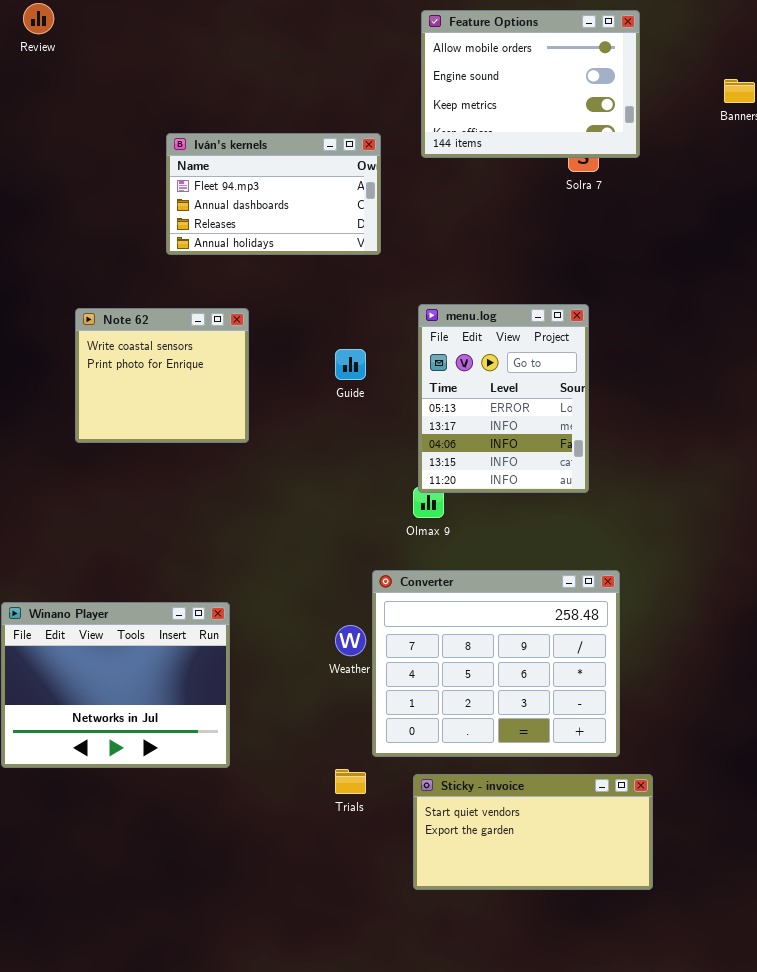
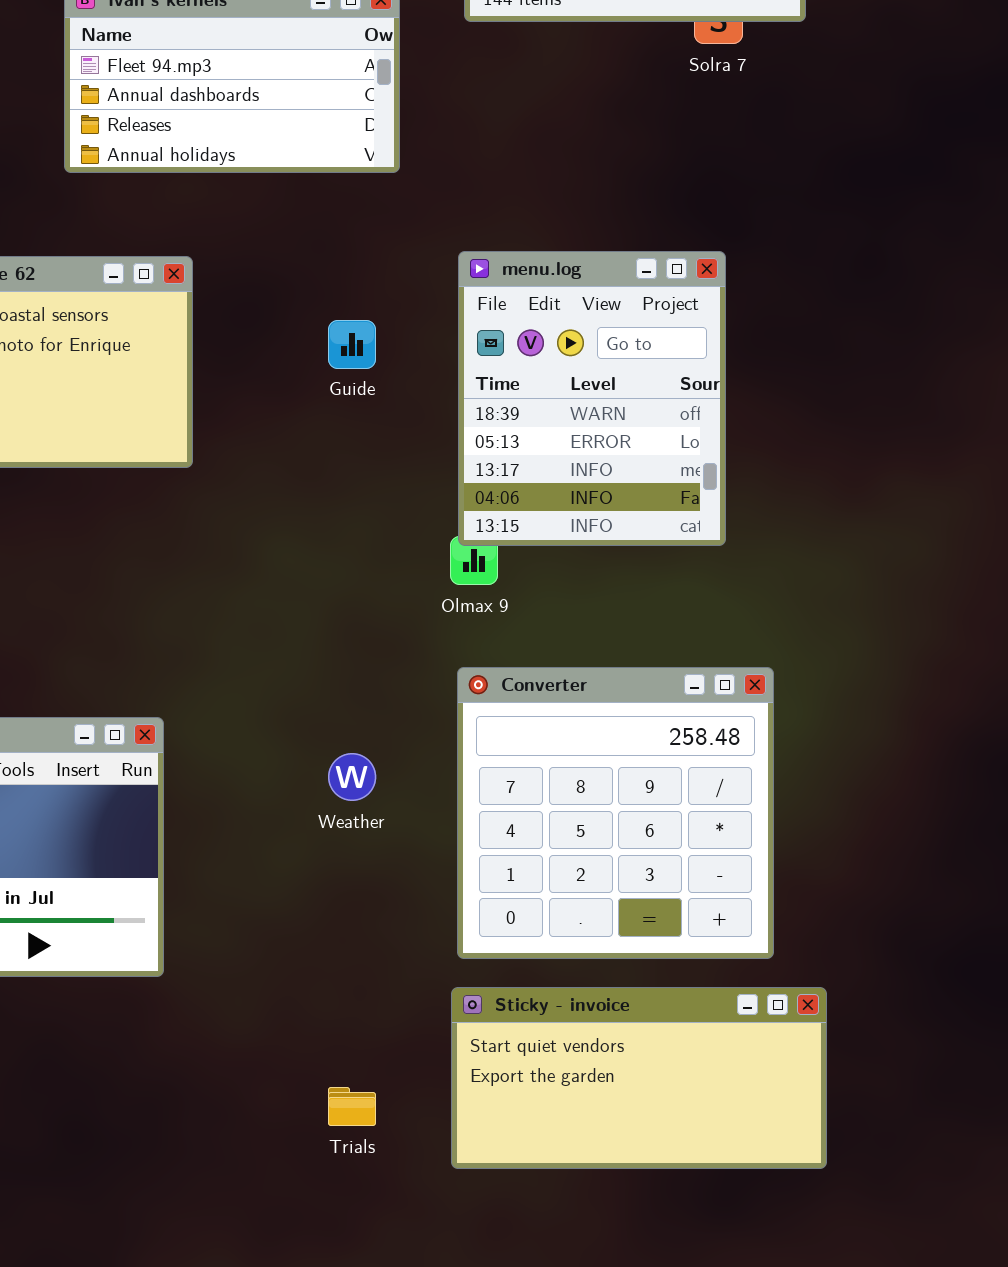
menu.log: [418,304,589,493] -> [458,251,726,546], scrolled up 1 row
Converter: [372,570,620,757] -> [457,667,774,959], resized
Trials: [335,769,366,794] -> [328,1087,376,1126], moved

